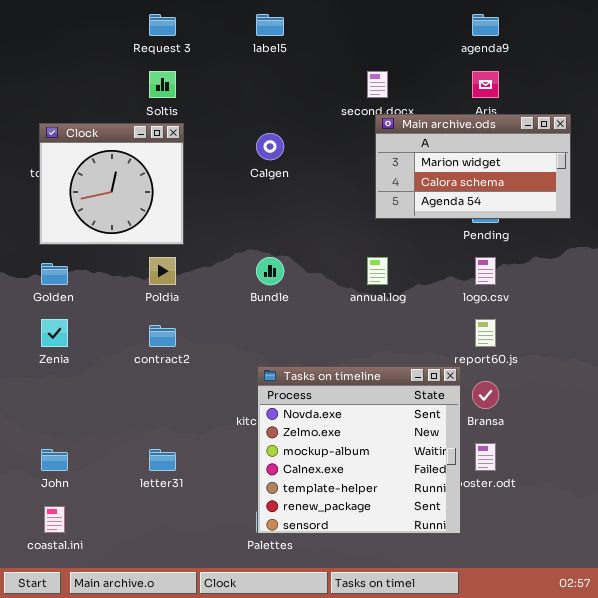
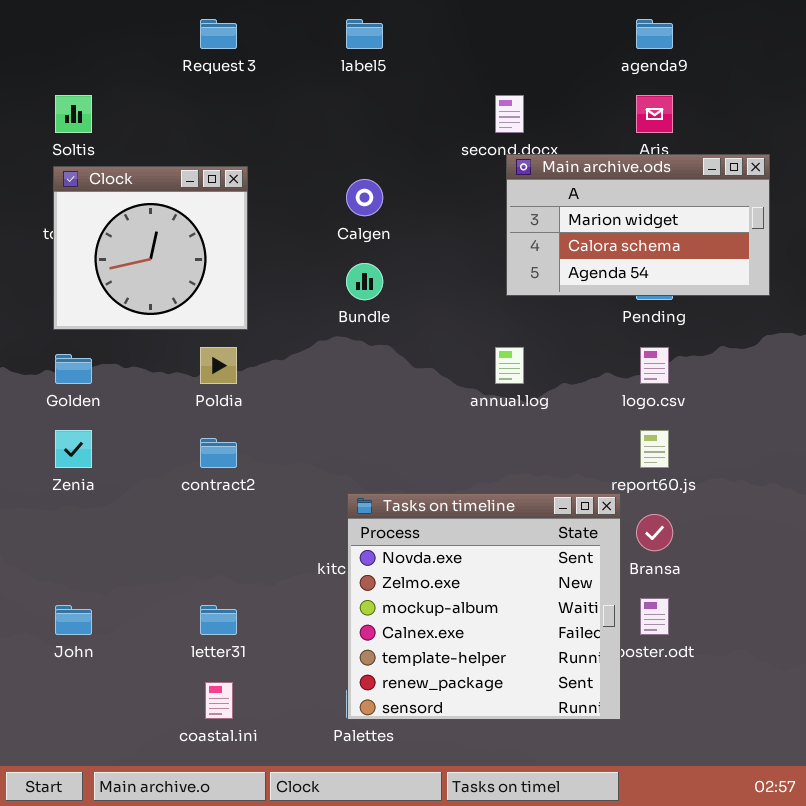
Soltis: [149,71,176,98] -> [55,95,92,133], moved
Bundle: [256,257,284,285] -> [346,263,383,300], moved
coastal.ini: [44,506,65,533] -> [205,682,233,719], moved

